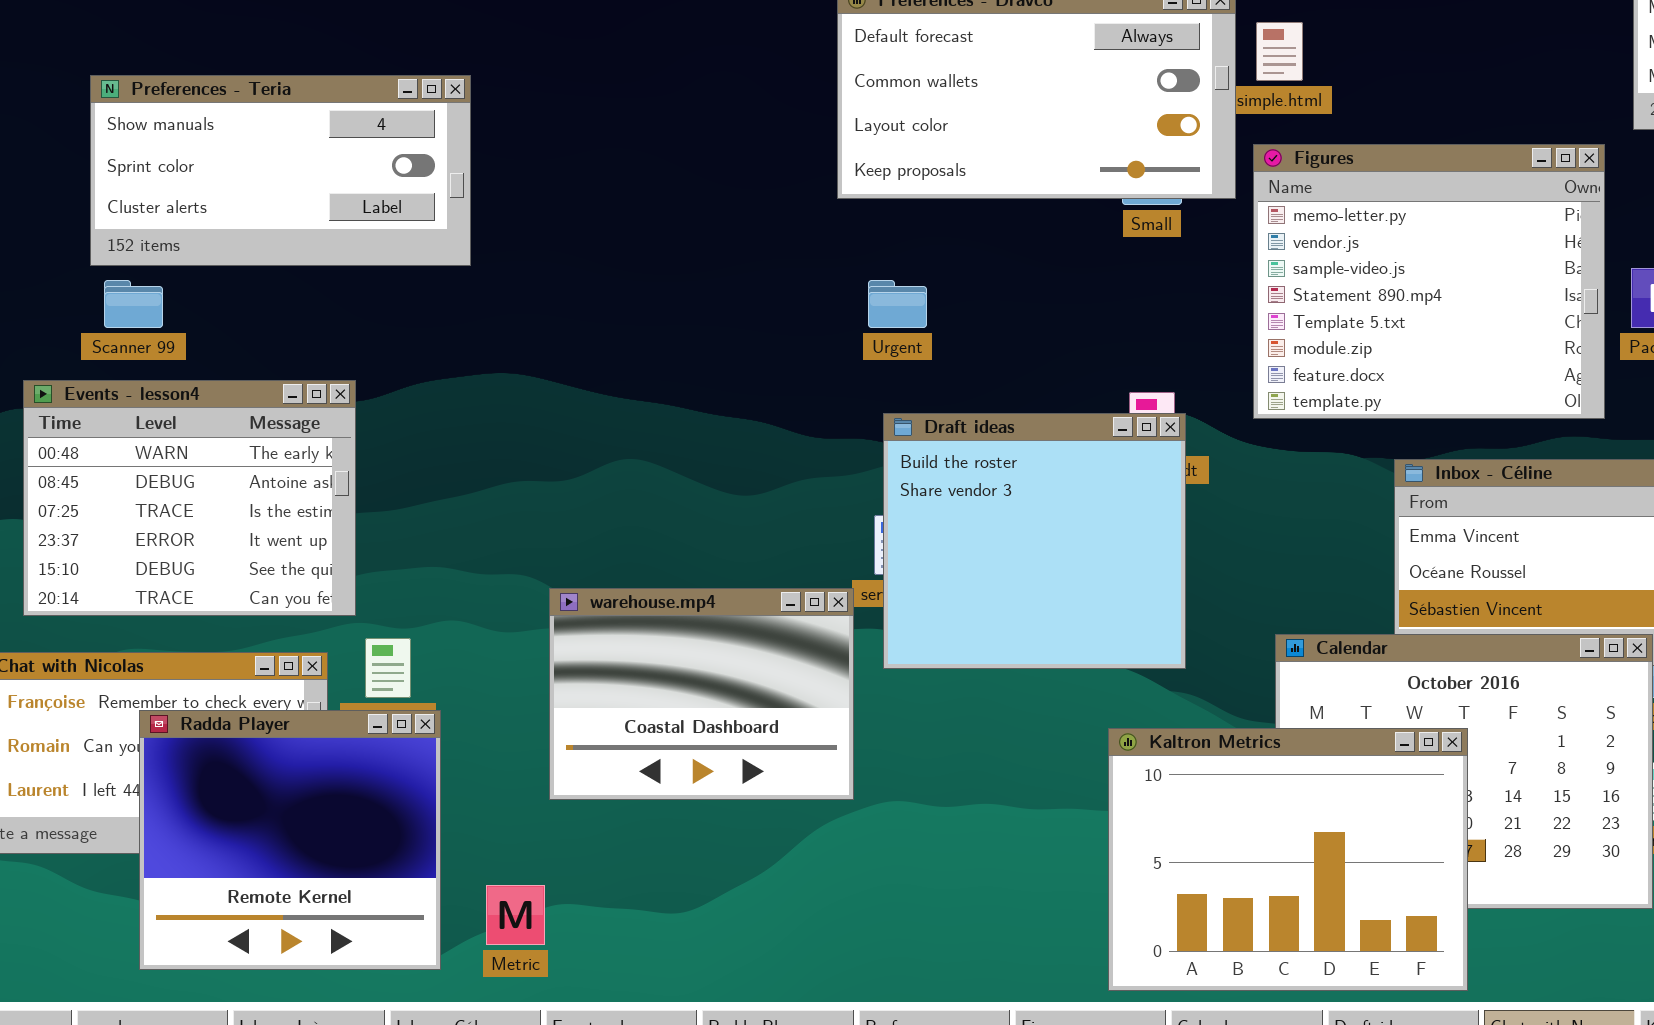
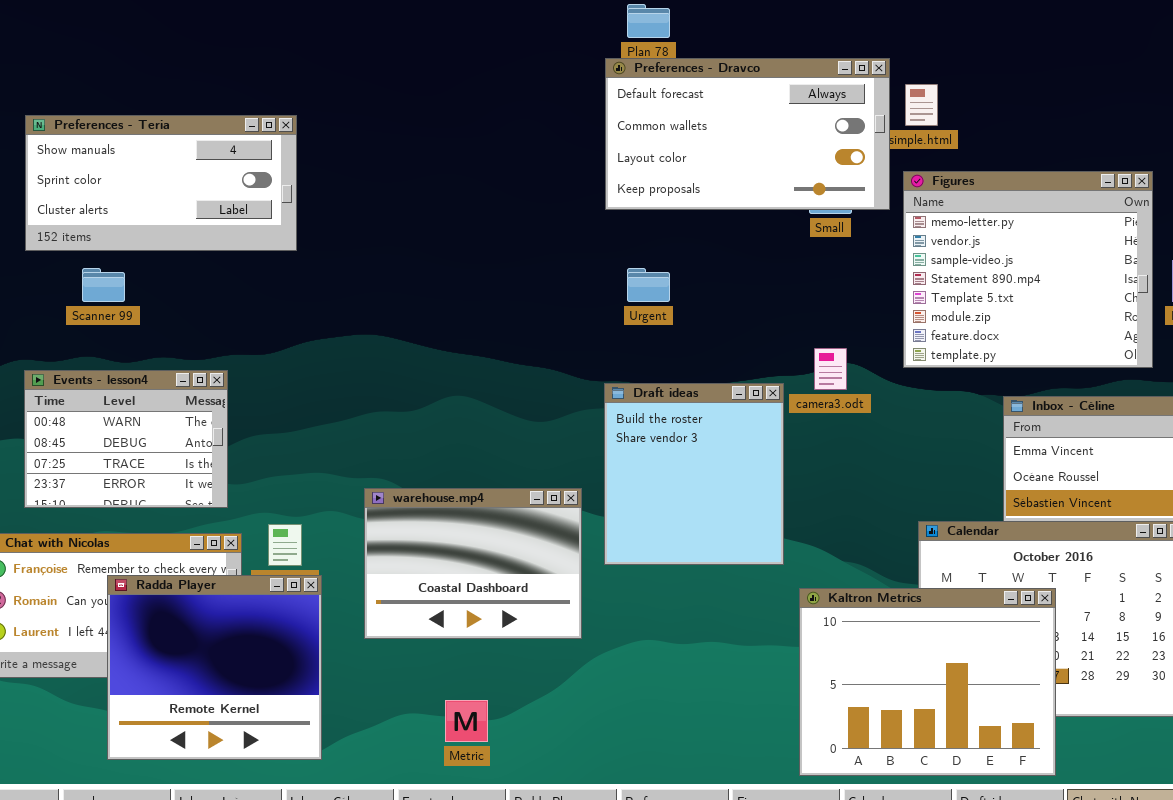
Preferences - Teria: [90,75,471,266] -> [25,115,297,251], moved
Events - lesson4: [23,380,356,616] -> [24,370,228,508], resized
Draft ideas: [883,413,1186,669] -> [604,383,784,565], moved, resized
warehouse.mp4: [549,588,854,800] -> [364,488,582,639], moved
Metric: [486,885,545,945] -> [445,700,488,742], moved

